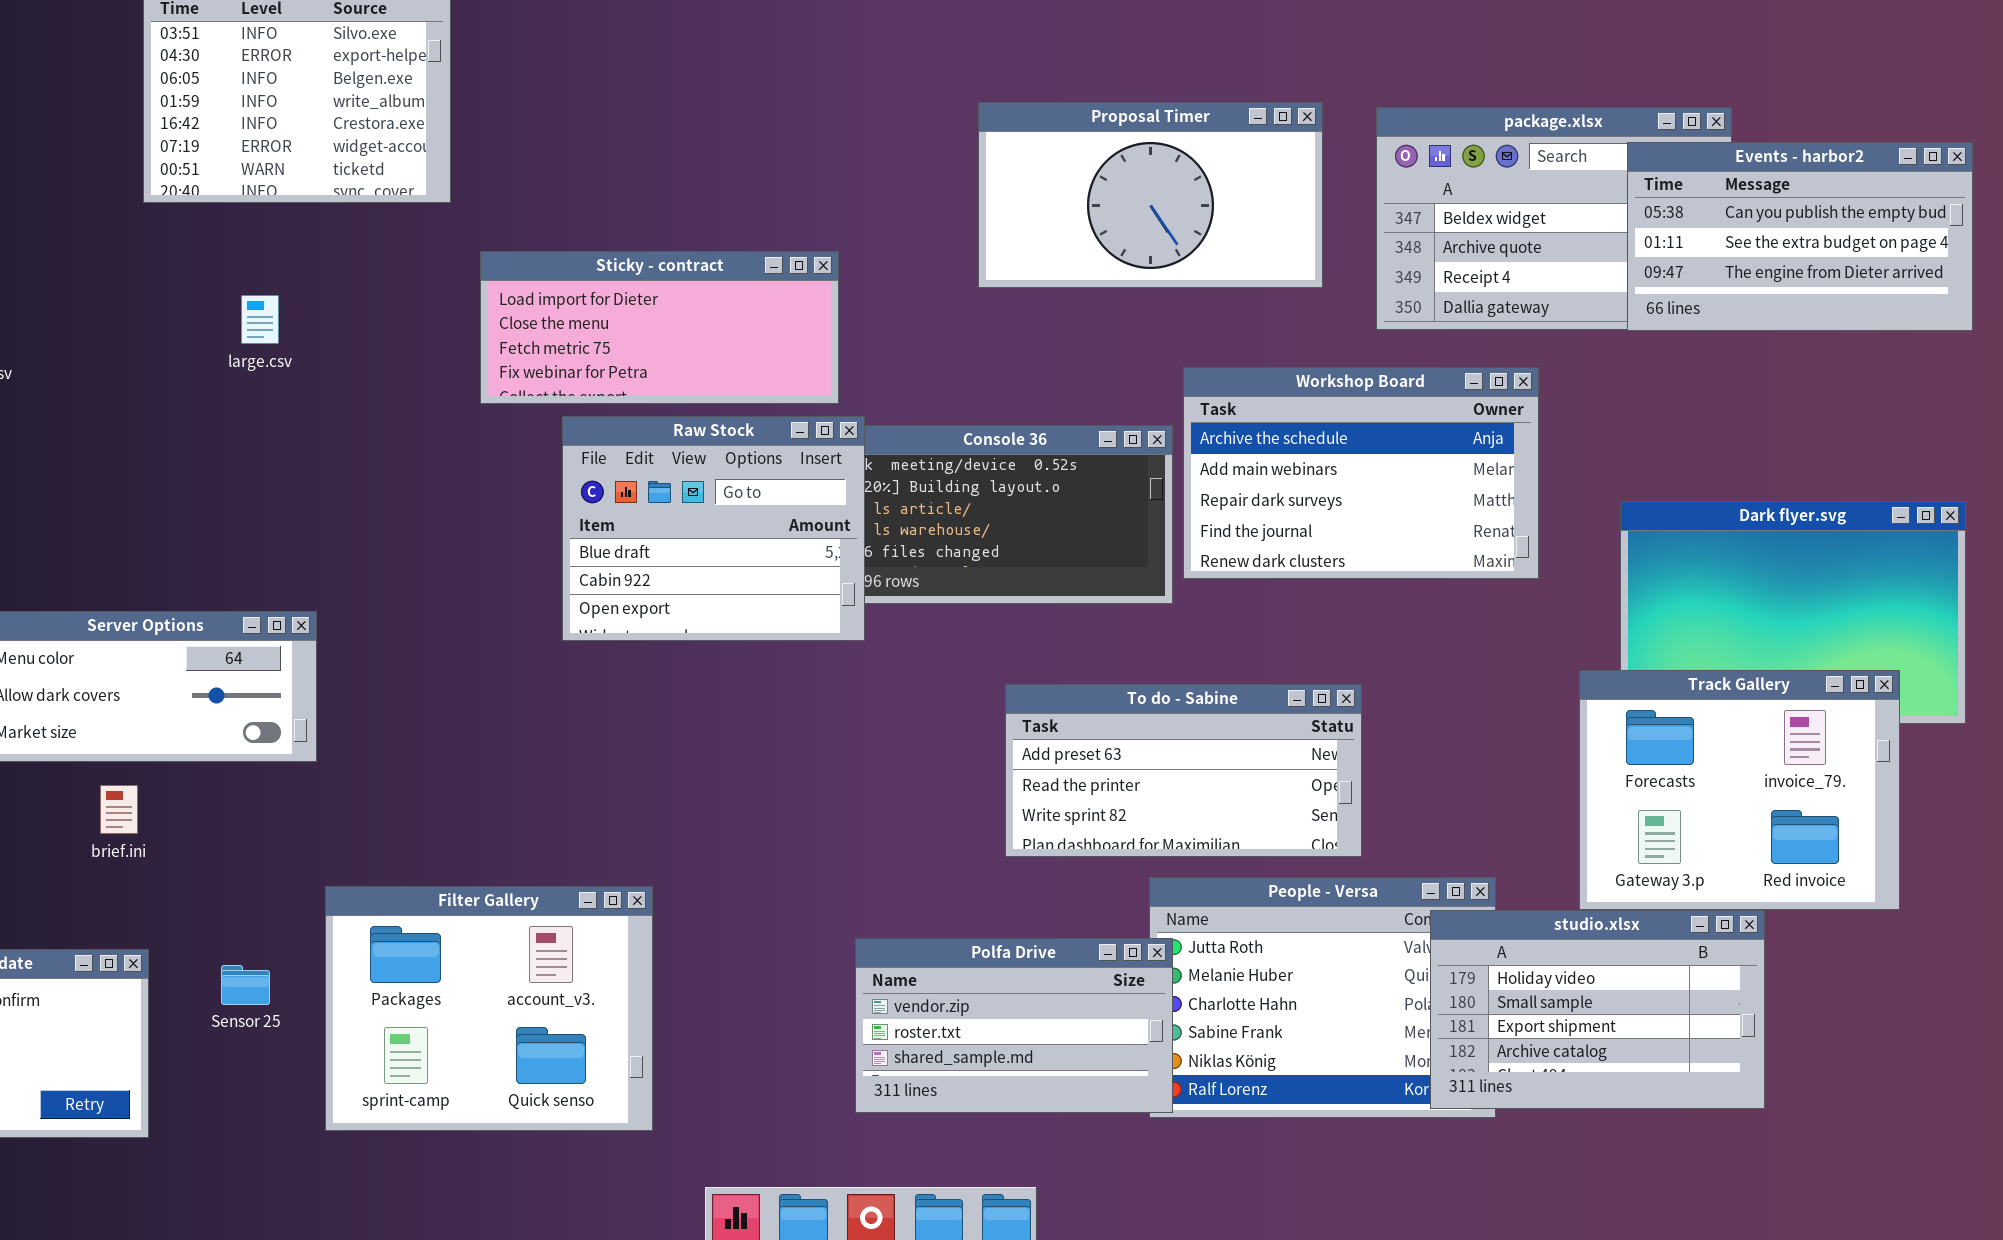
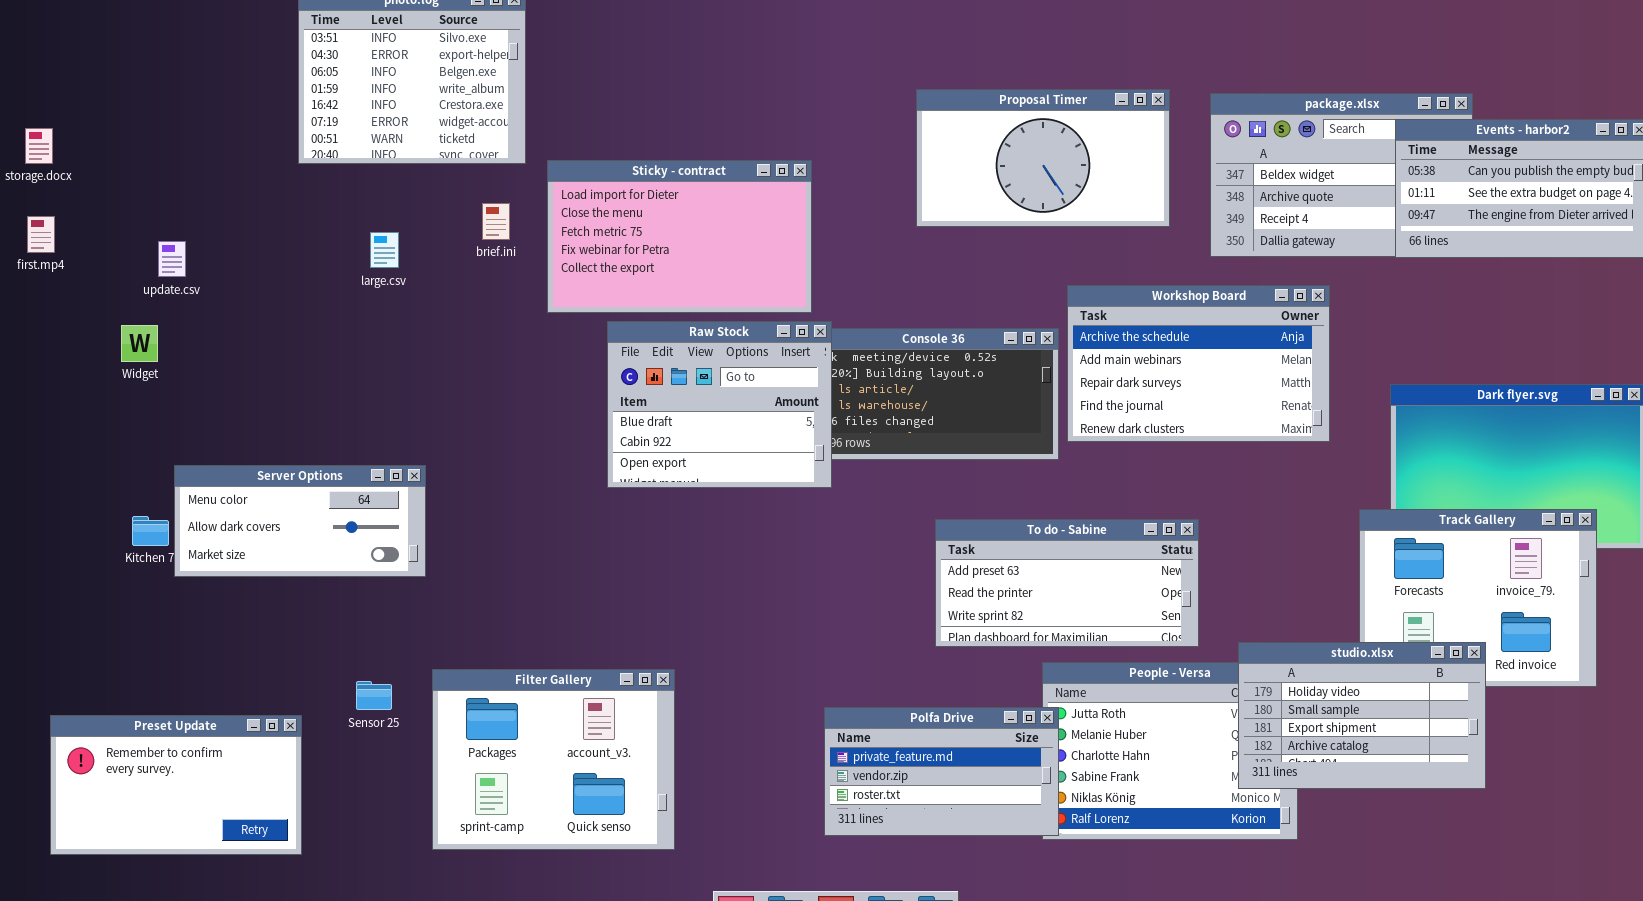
Sticky - contract: [480,251,839,404] -> [547,160,812,313], resized
brief.ini: [100,785,138,834] -> [482,203,510,240], moved
studio.xlsx: [1430,910,1765,1109] -> [1238,642,1486,789], moved
Polfa Drive: [855,938,1173,1113] -> [824,707,1059,836], scrolled up 1 row
Sensor 25: [221,965,270,1005] -> [356,681,392,710], moved

